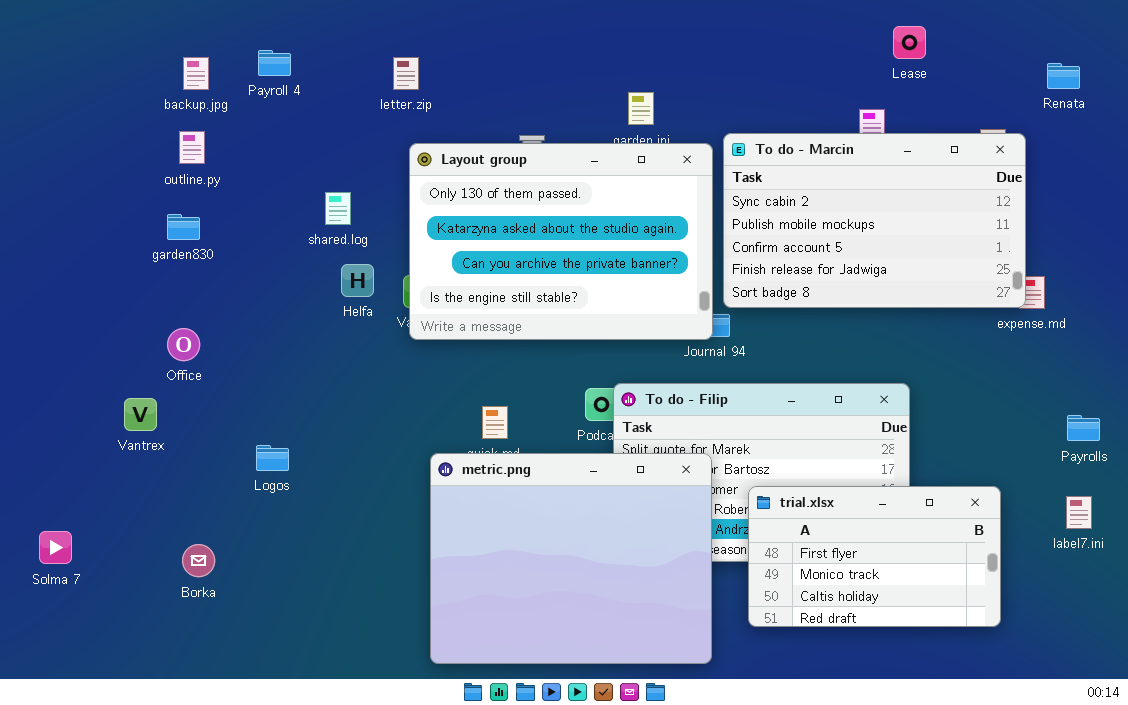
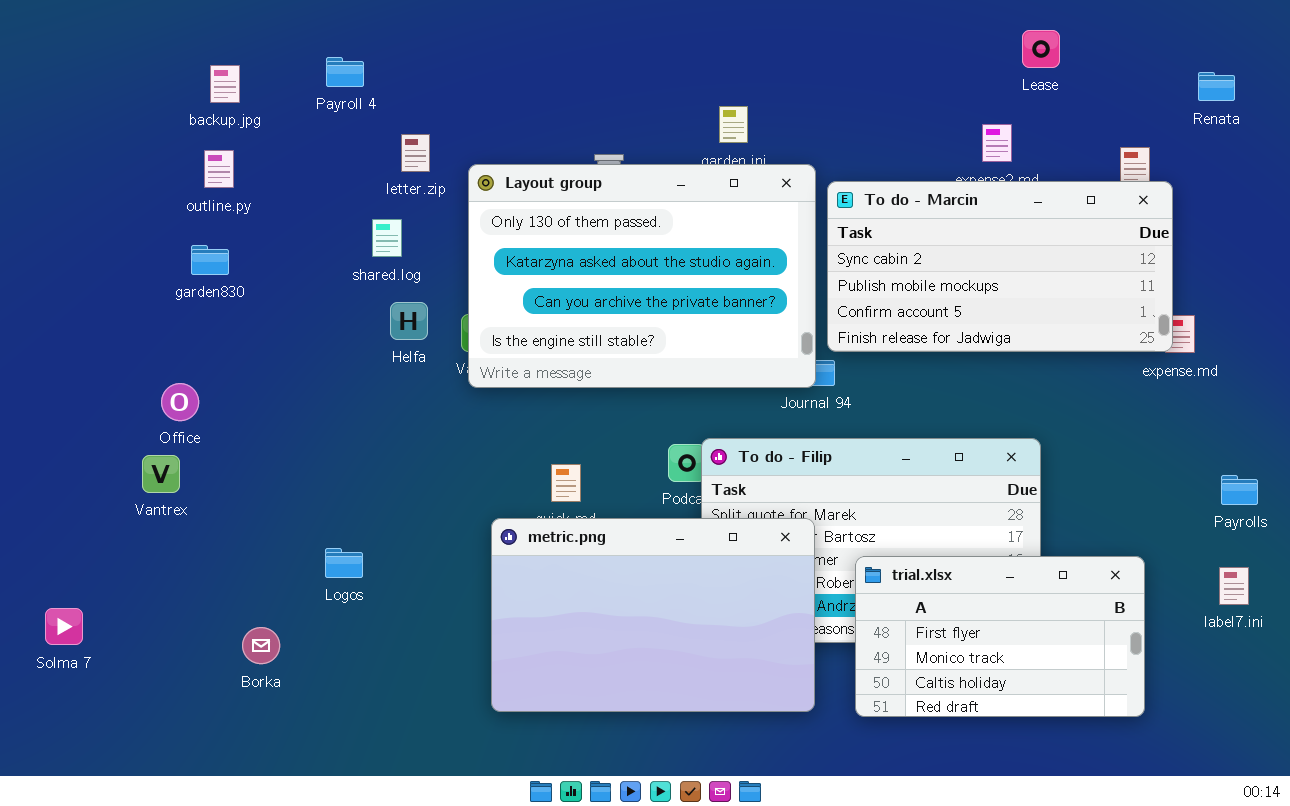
Payroll 4: [258,50,291,76] -> [326,57,364,87], moved
letter.zip: [393,57,419,90] -> [401,134,430,172], moved
To do - Marcin: [723,133,1026,308] -> [827,181,1173,352], resized
Office: [167,328,200,361] -> [161,383,199,421], moved
Logos: [256,445,289,471] -> [325,548,363,578], moved
metric.png: [430,453,712,664] -> [491,518,815,712], resized
Borka: [182,544,215,577] -> [242,627,280,664], moved

